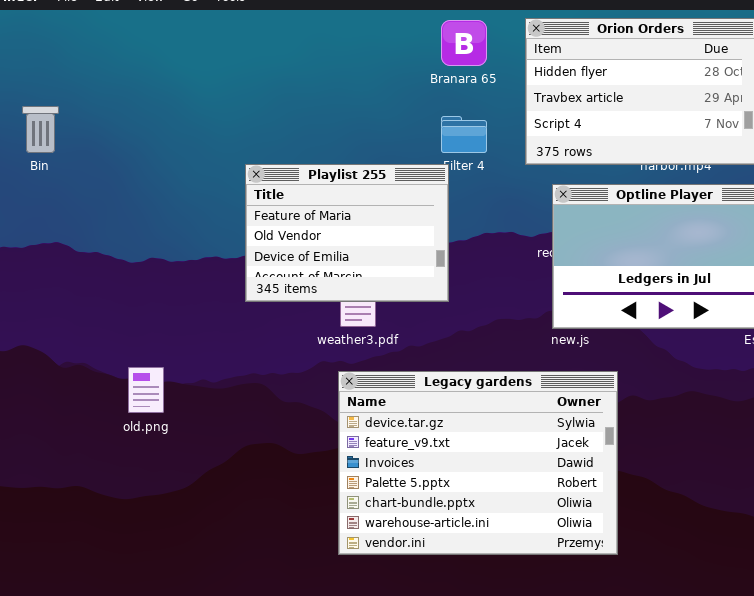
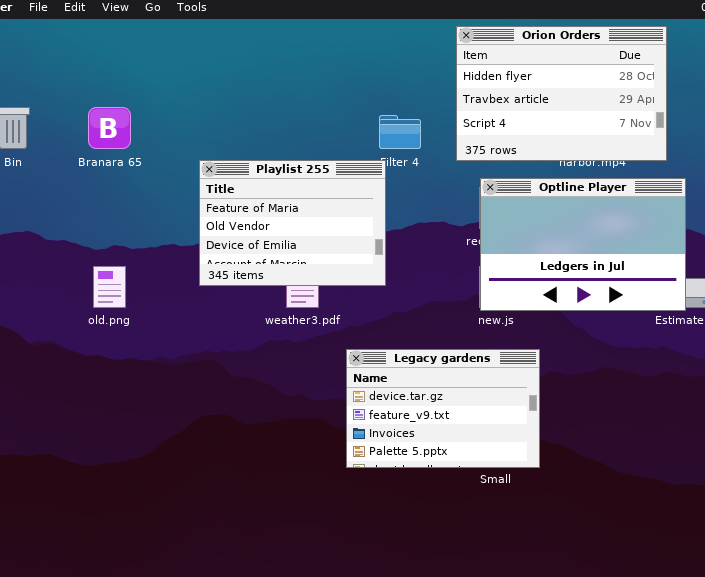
Branara 65: [441,20,487,66] -> [88,107,131,149], moved
old.png: [128,367,164,413] -> [93,266,126,308], moved
Legacy gardens: [338,371,618,555] -> [346,349,540,468], resized

